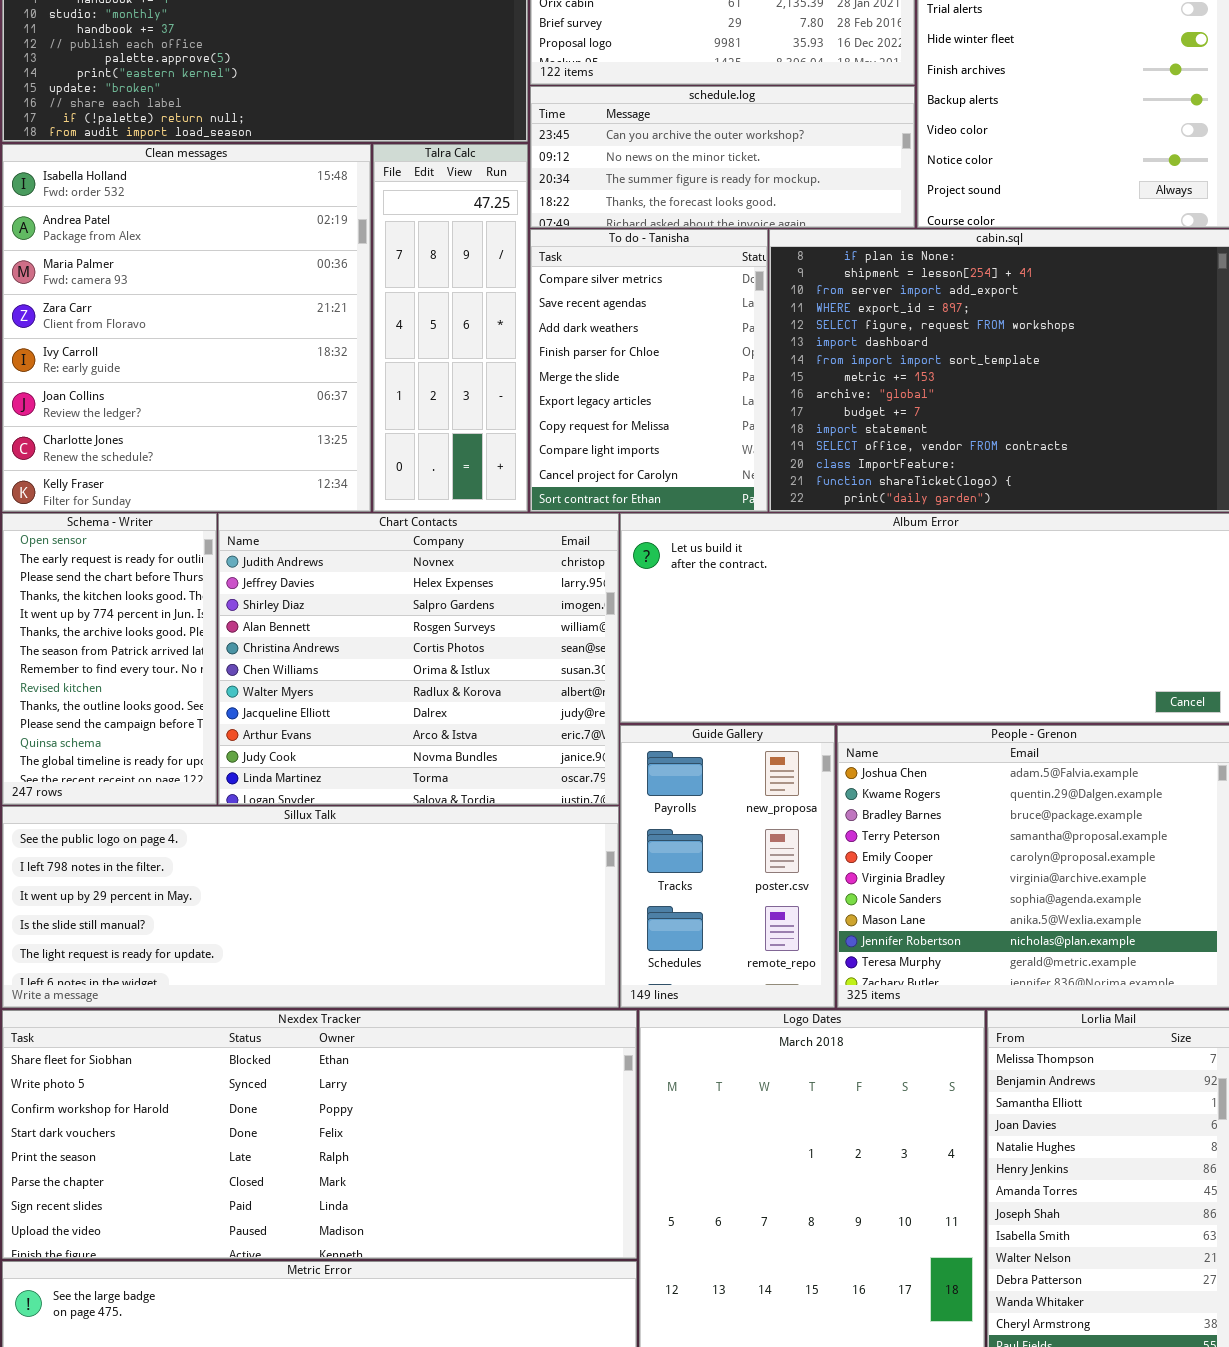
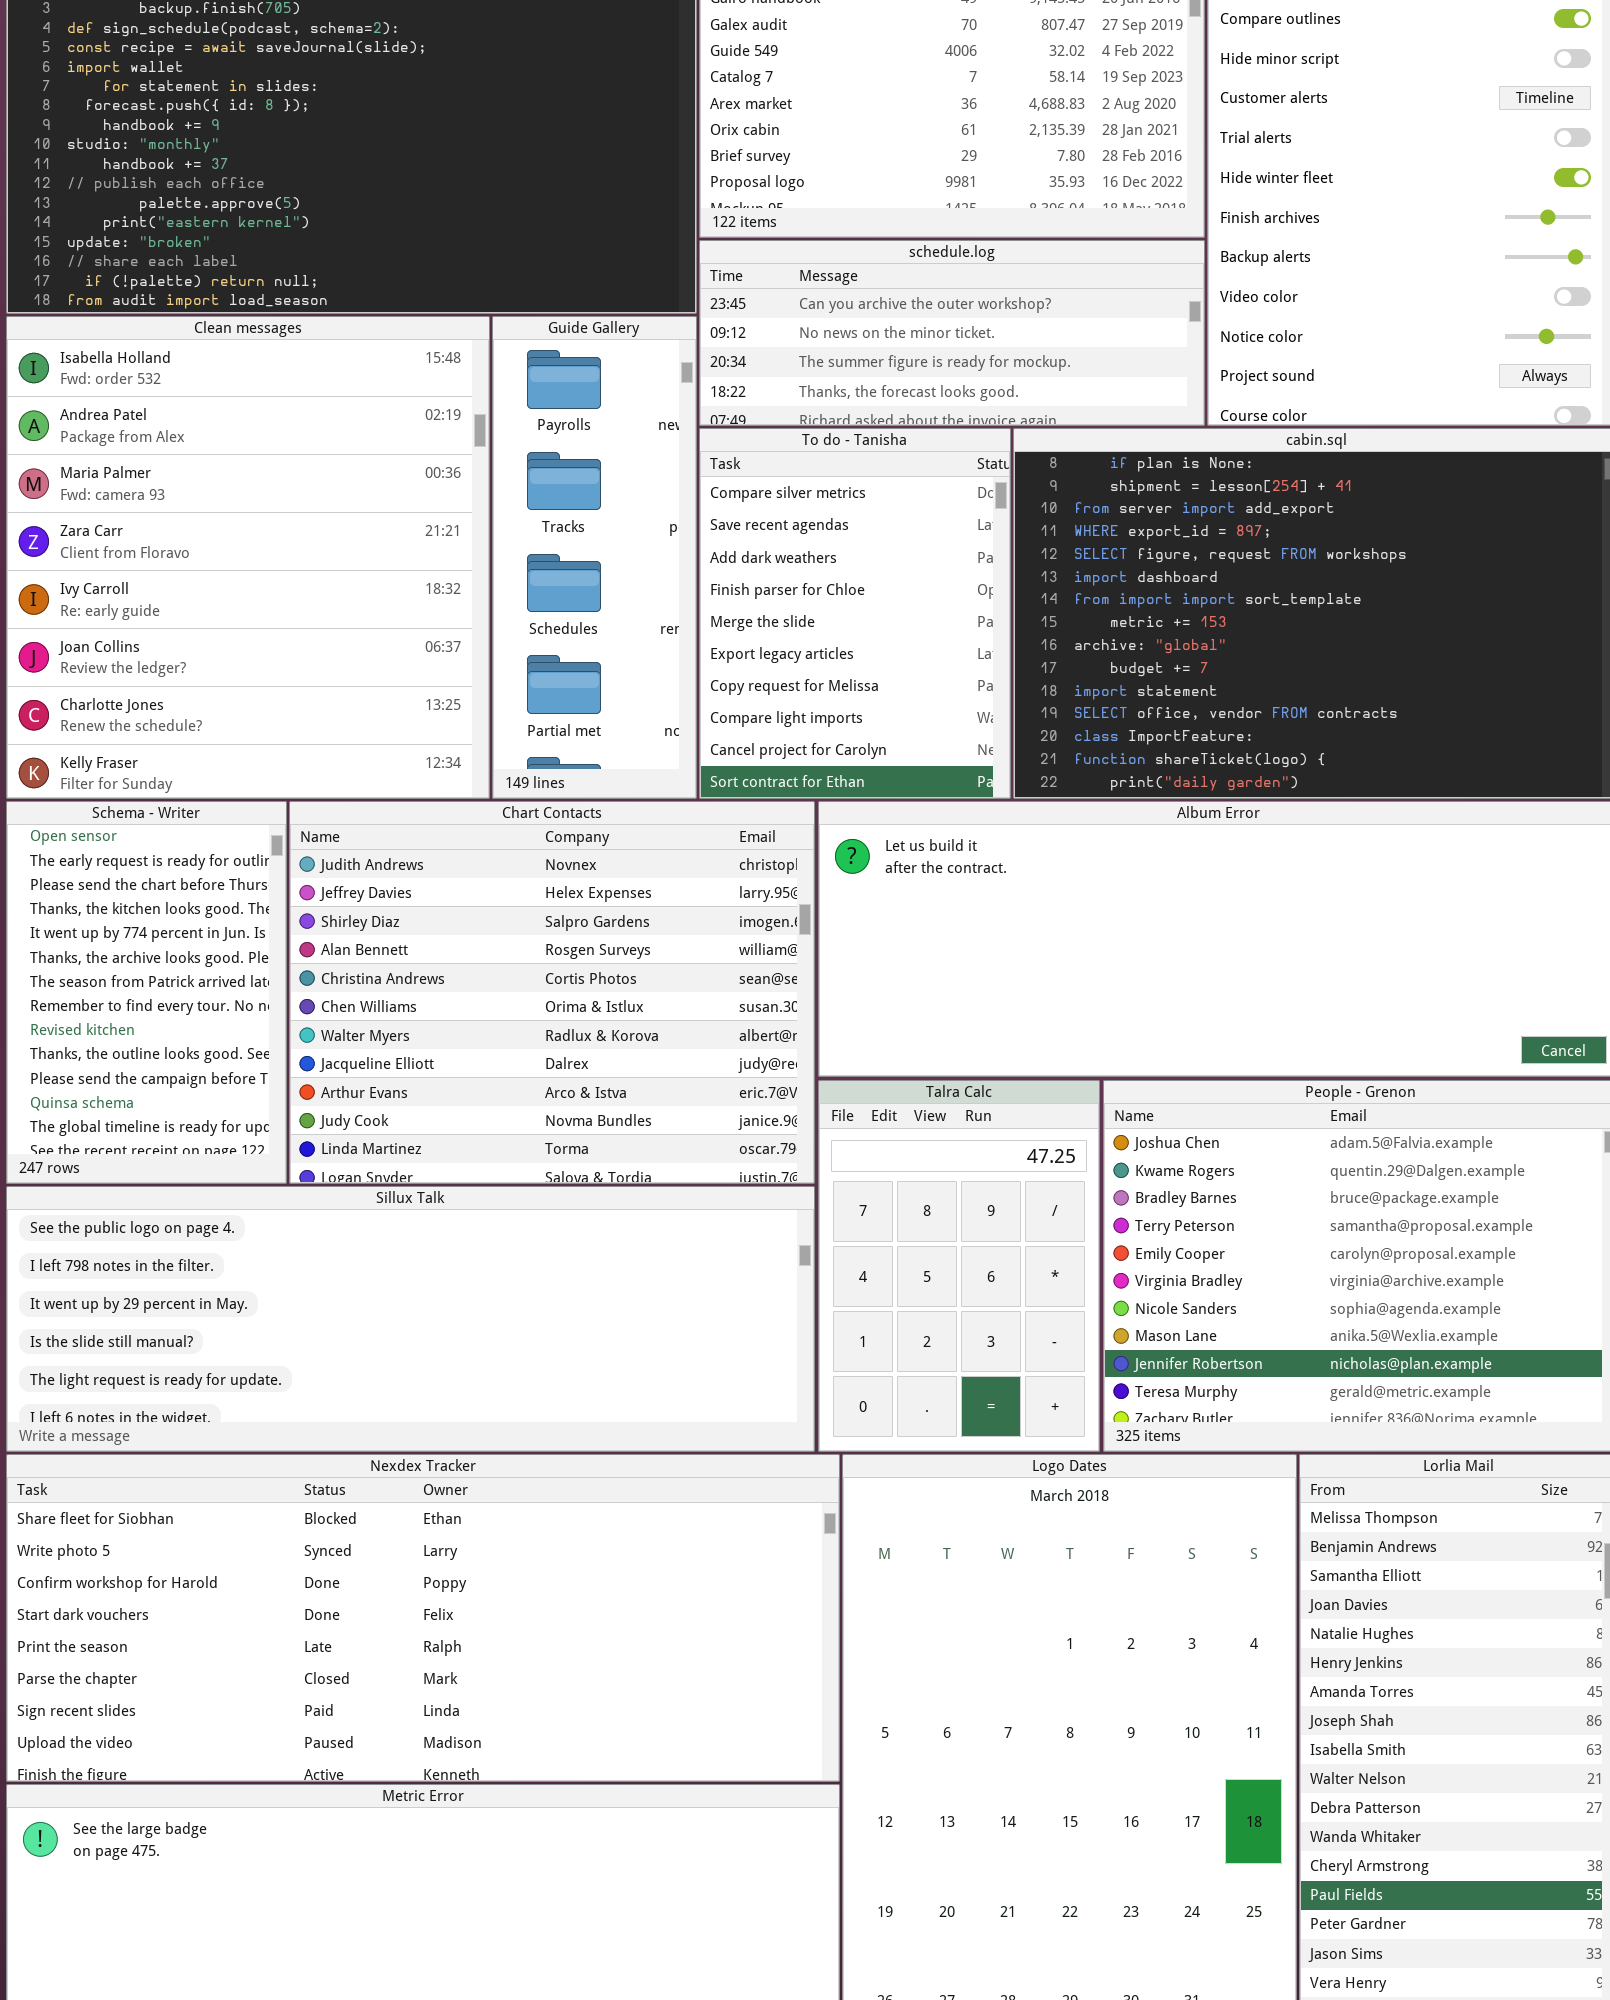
Talra Calc: [373,144,528,512] -> [818,1080,1100,1452], moved, resized
Guide Gallery: [620,725,835,1008] -> [492,316,697,799], moved, resized

